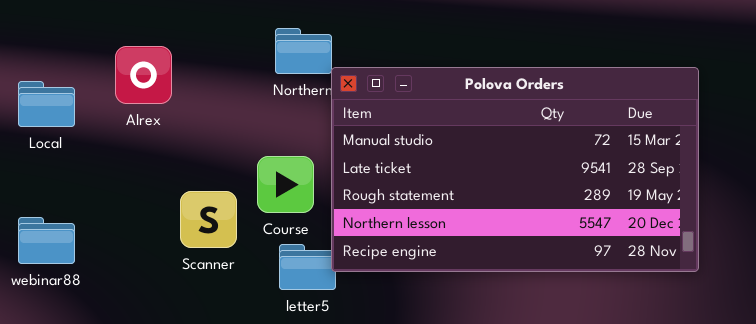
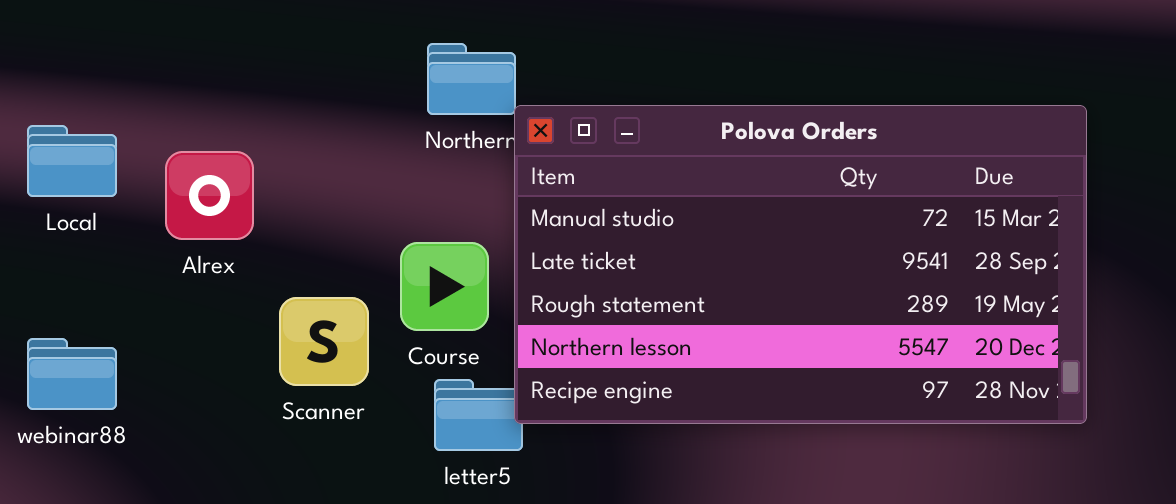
Alrex: [115,46,172,104] -> [165,151,254,240], moved

